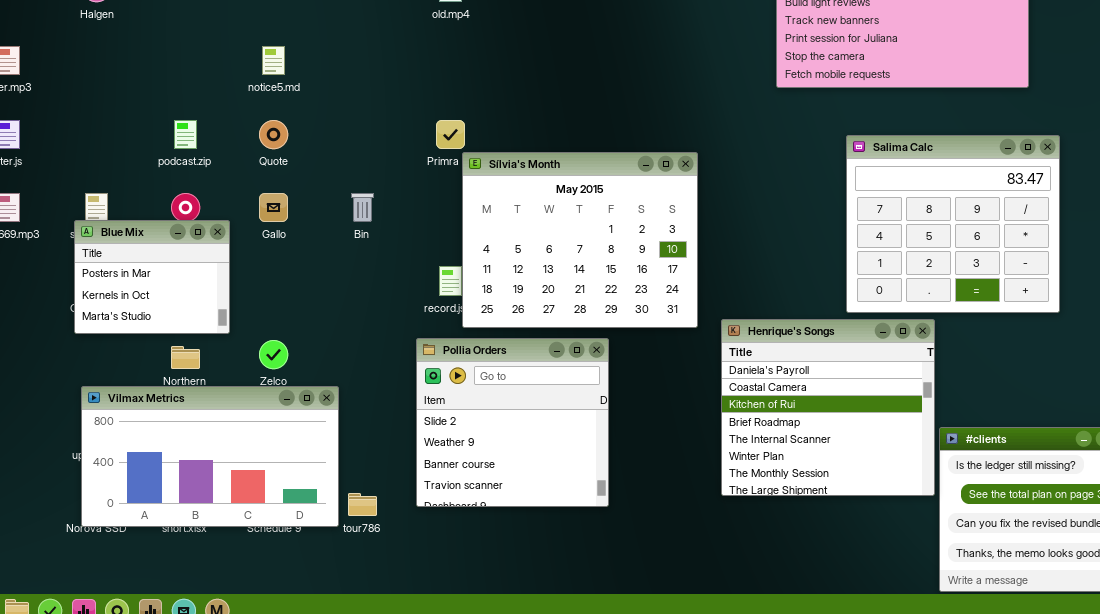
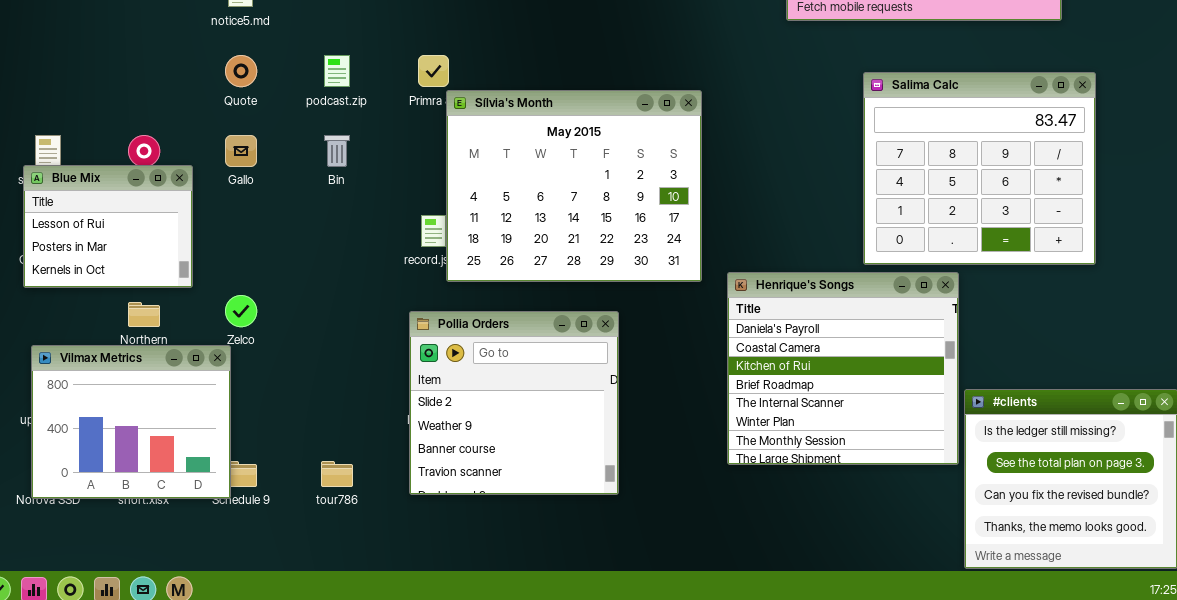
podcast.zip: [174,120,197,149] -> [324,55,350,87], moved
Blue Mix: [74,220,230,334] -> [23,165,193,288], scrolled up 1 row
Pollia Orders: [416,338,609,507] -> [409,311,619,495], moved
Vilmax Metrics: [81,386,339,527] -> [31,345,231,499], resized

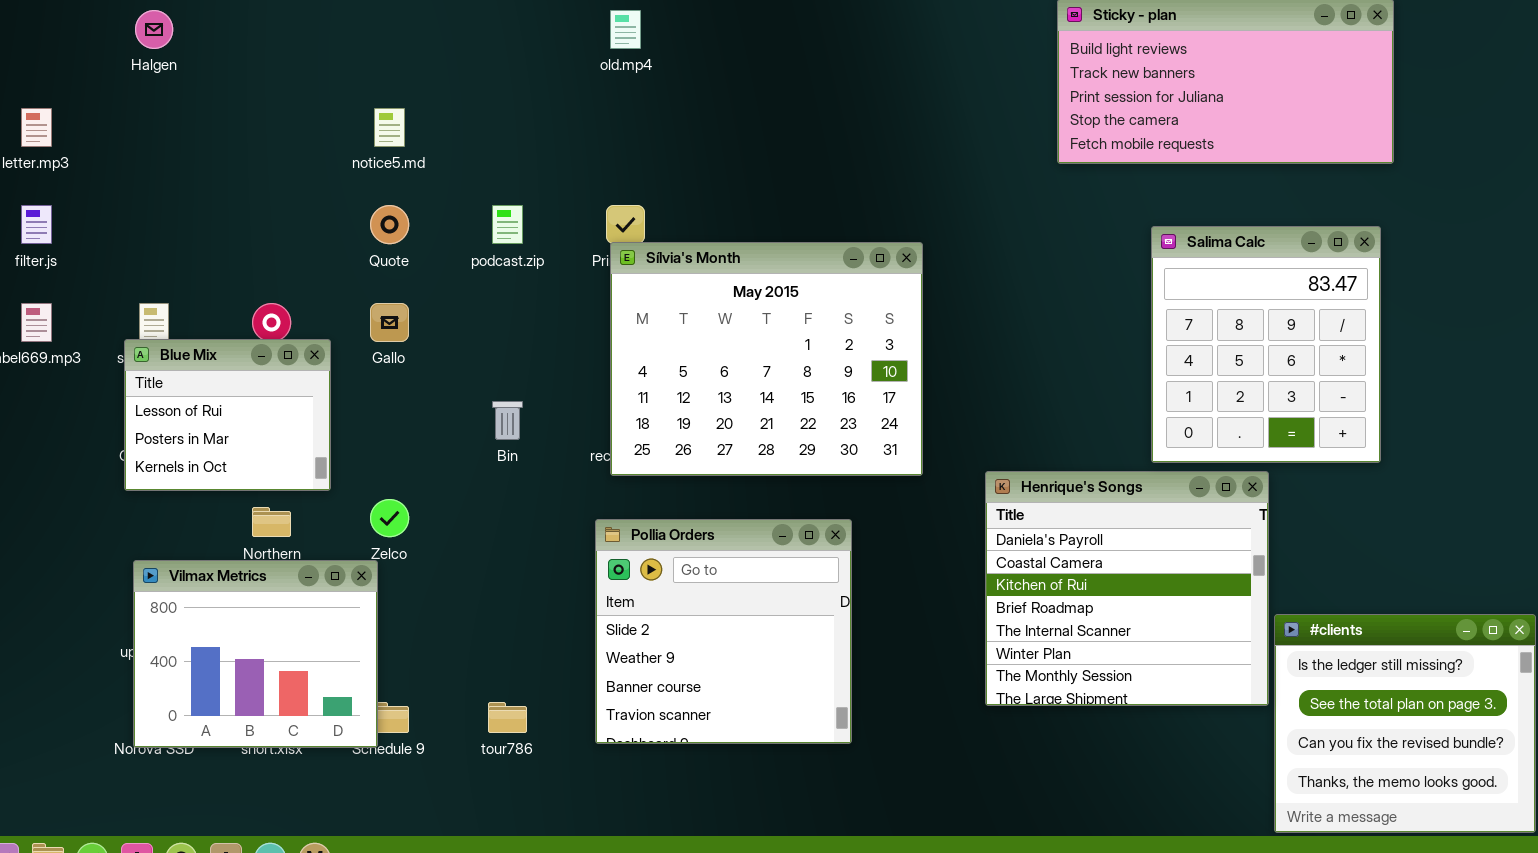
Salima Calc: [863,72,1096,265] -> [1151,226,1381,463], resized
Sílvia's Month: [446,90,702,282] -> [610,242,923,476], moved
Bin: [324,135,350,167] -> [492,401,523,440], moved

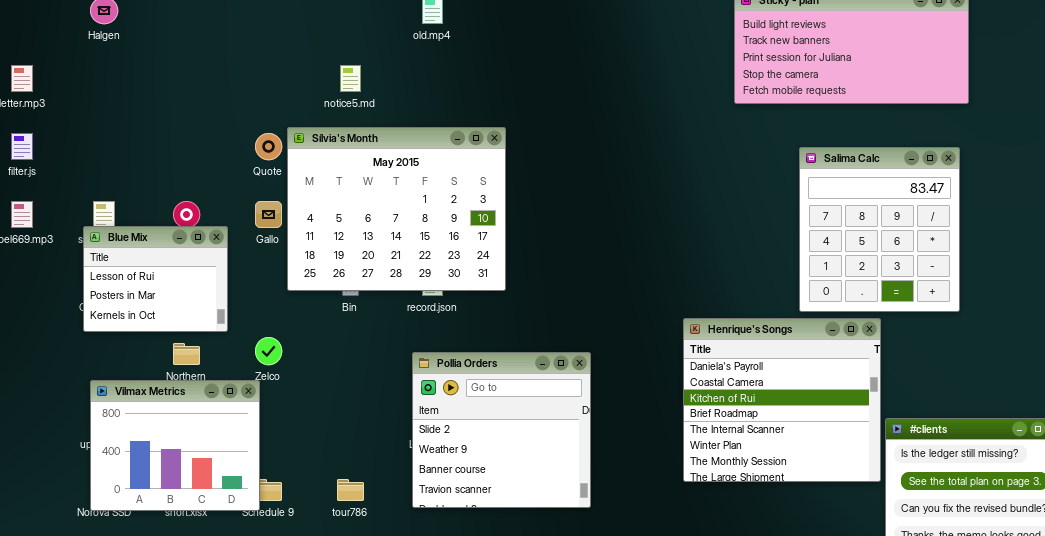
notice5.md: [374,108,405,147] -> [340,65,361,92], moved
Sílvia's Month: [610,242,923,476] -> [287,127,506,291], moved

